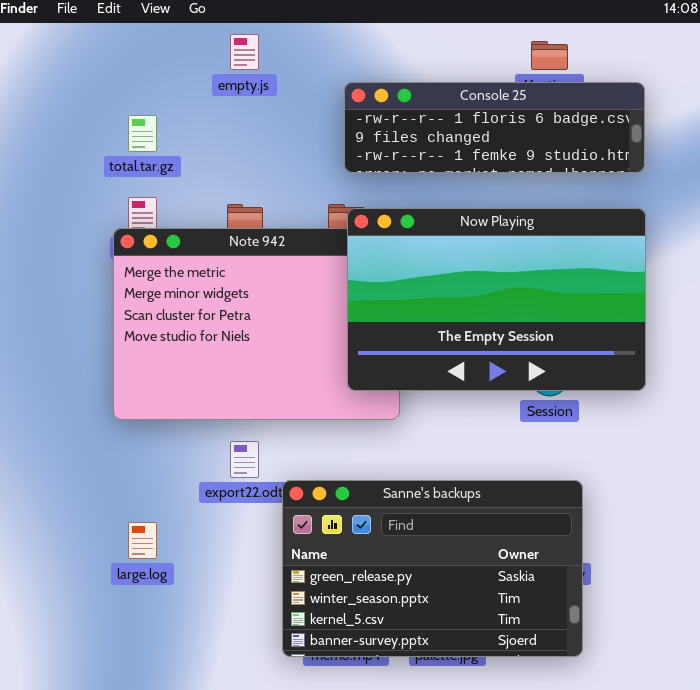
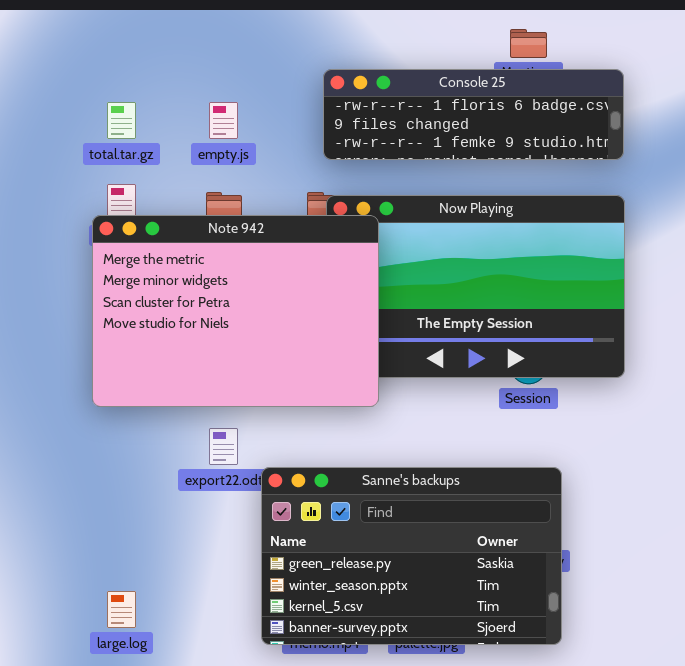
empty.js: [230,34,259,70] -> [209,102,238,139], moved
Note 942: [113,228,400,420] -> [92,215,379,407], raised
large.log: [128,522,157,559] -> [107,591,136,628], moved

